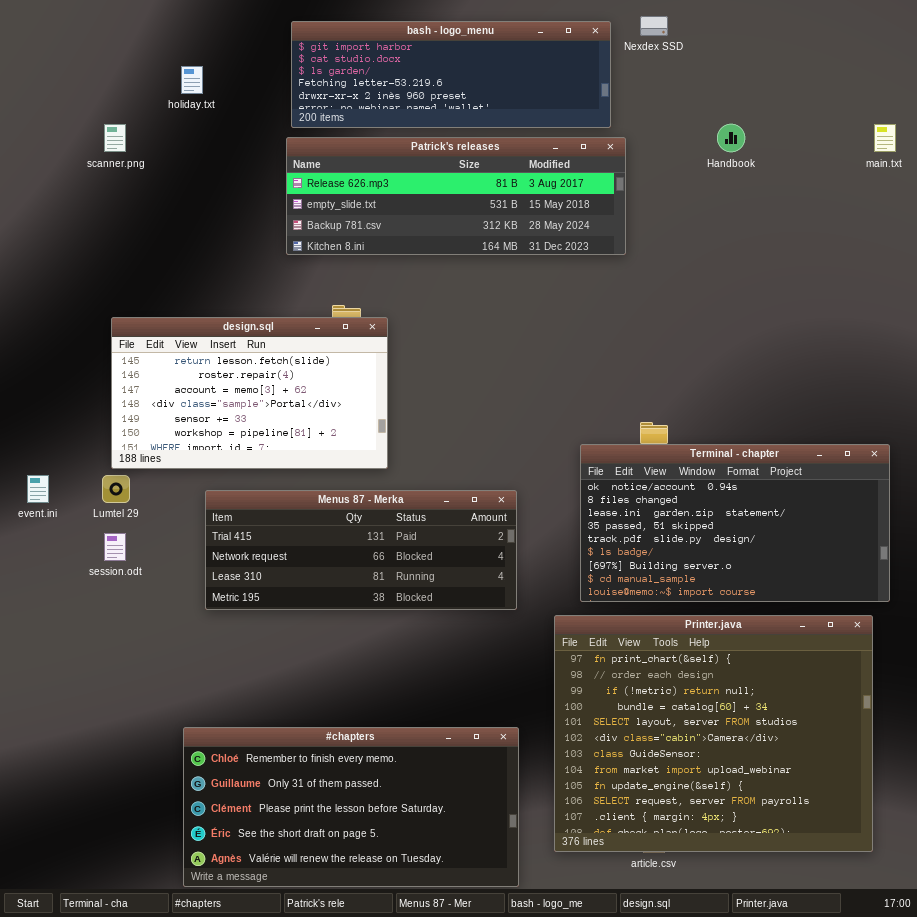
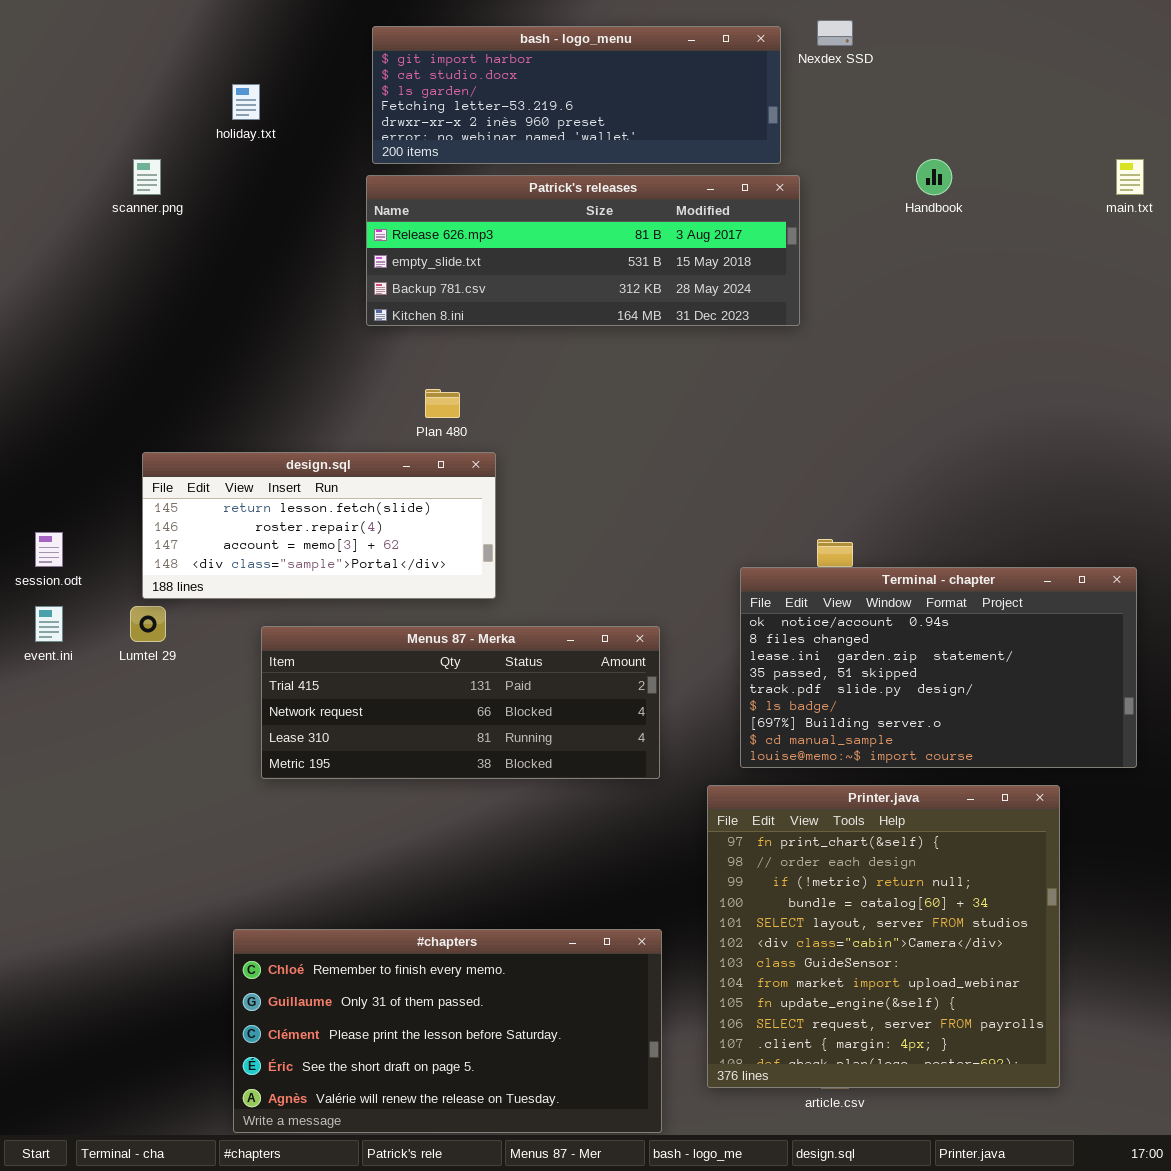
design.sql: [111,317,388,469] -> [142,452,496,599], resized
session.odt: [104,533,126,561] -> [35,532,63,567], moved
Printer.java: [554,615,873,852] -> [707,785,1060,1088], resized

